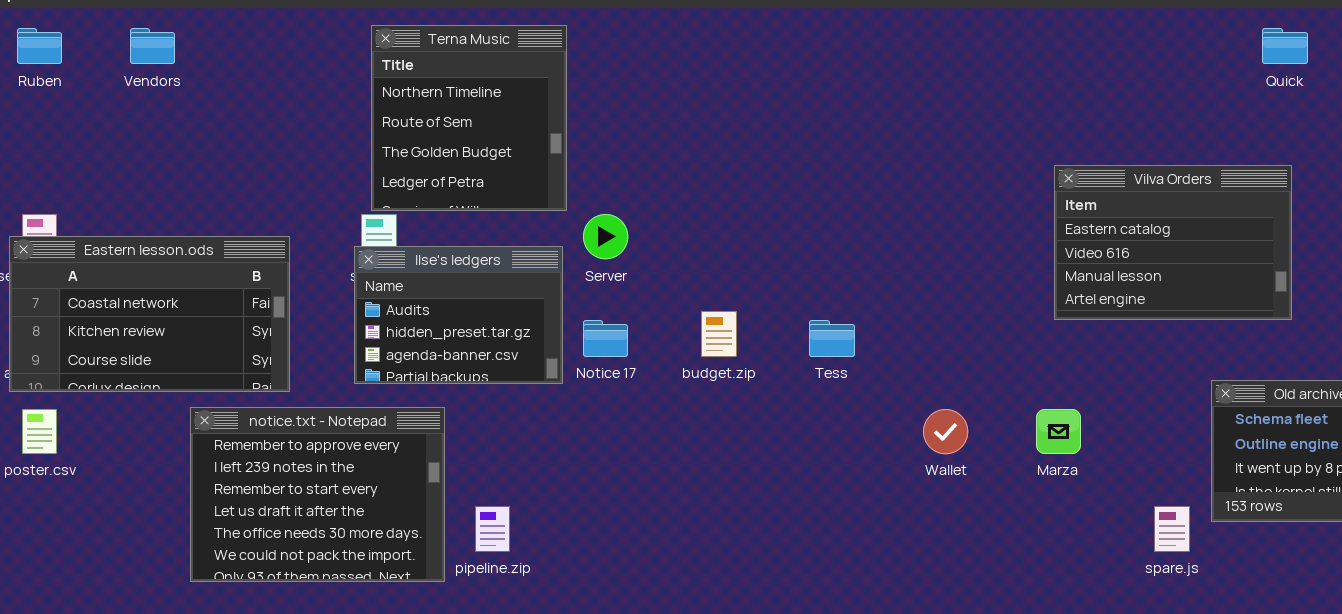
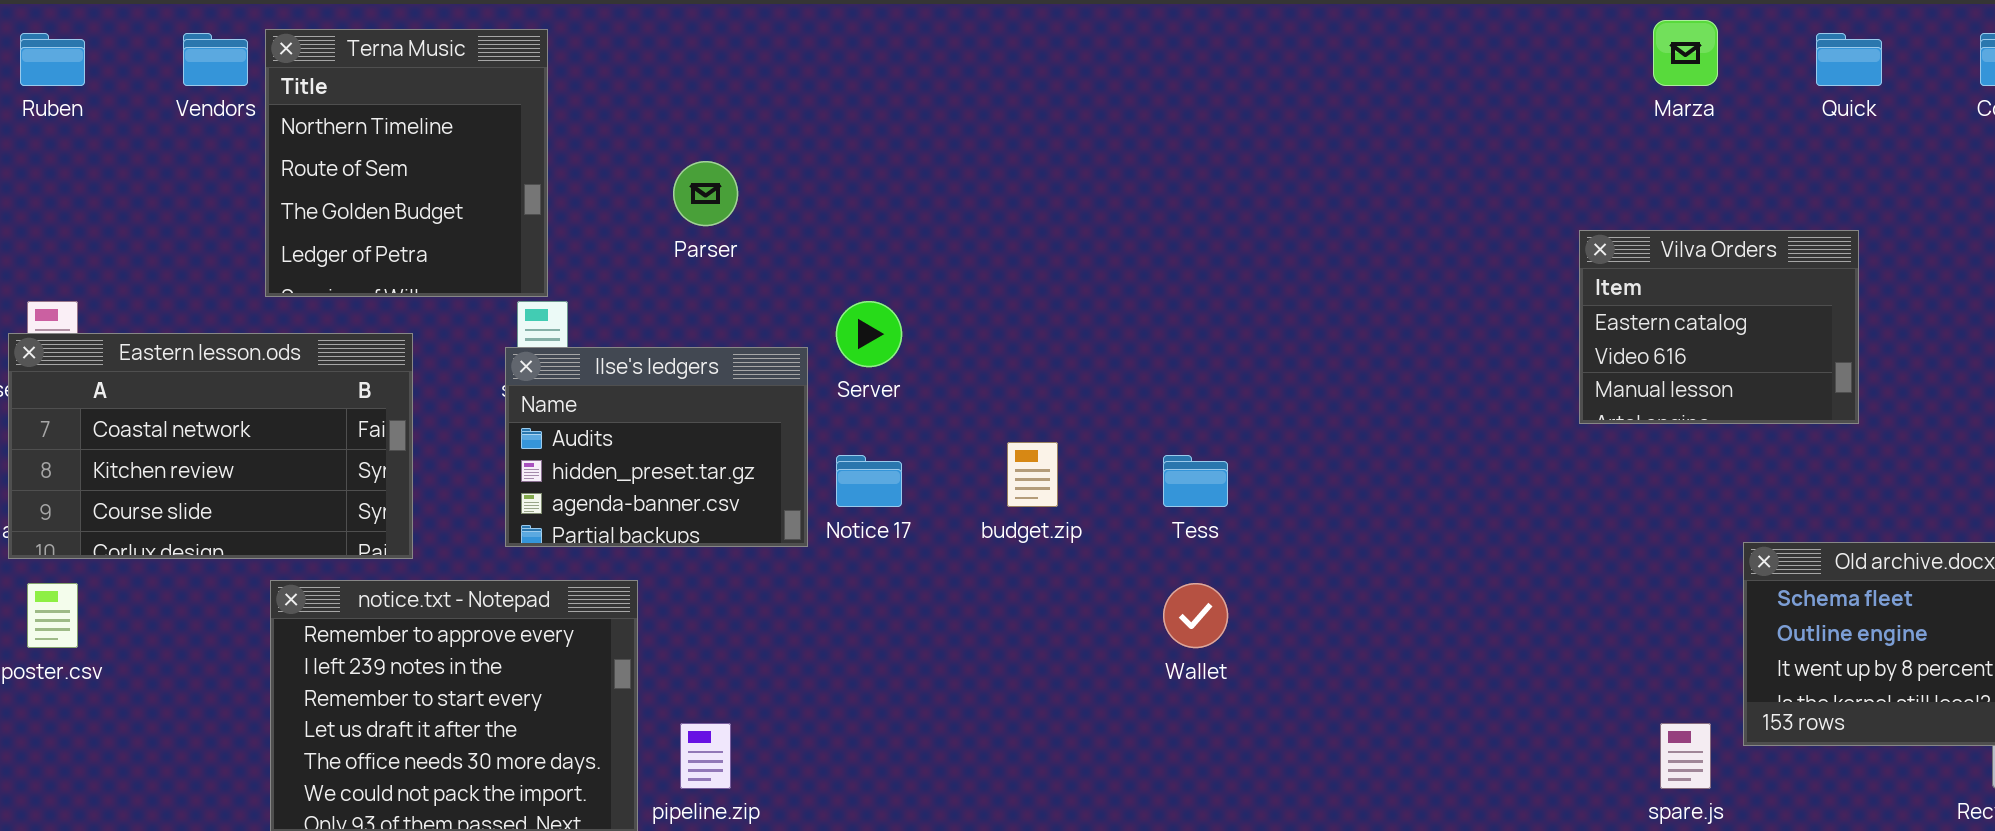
Terna Music: [371,25,567,211] -> [265,29,548,297], moved
Vilva Orders: [1054,165,1292,320] -> [1579,230,1859,424], resized
Wallet: [923,409,968,454] -> [1163,583,1228,648], moved
Marza: [1036,409,1081,454] -> [1653,20,1718,86], moved

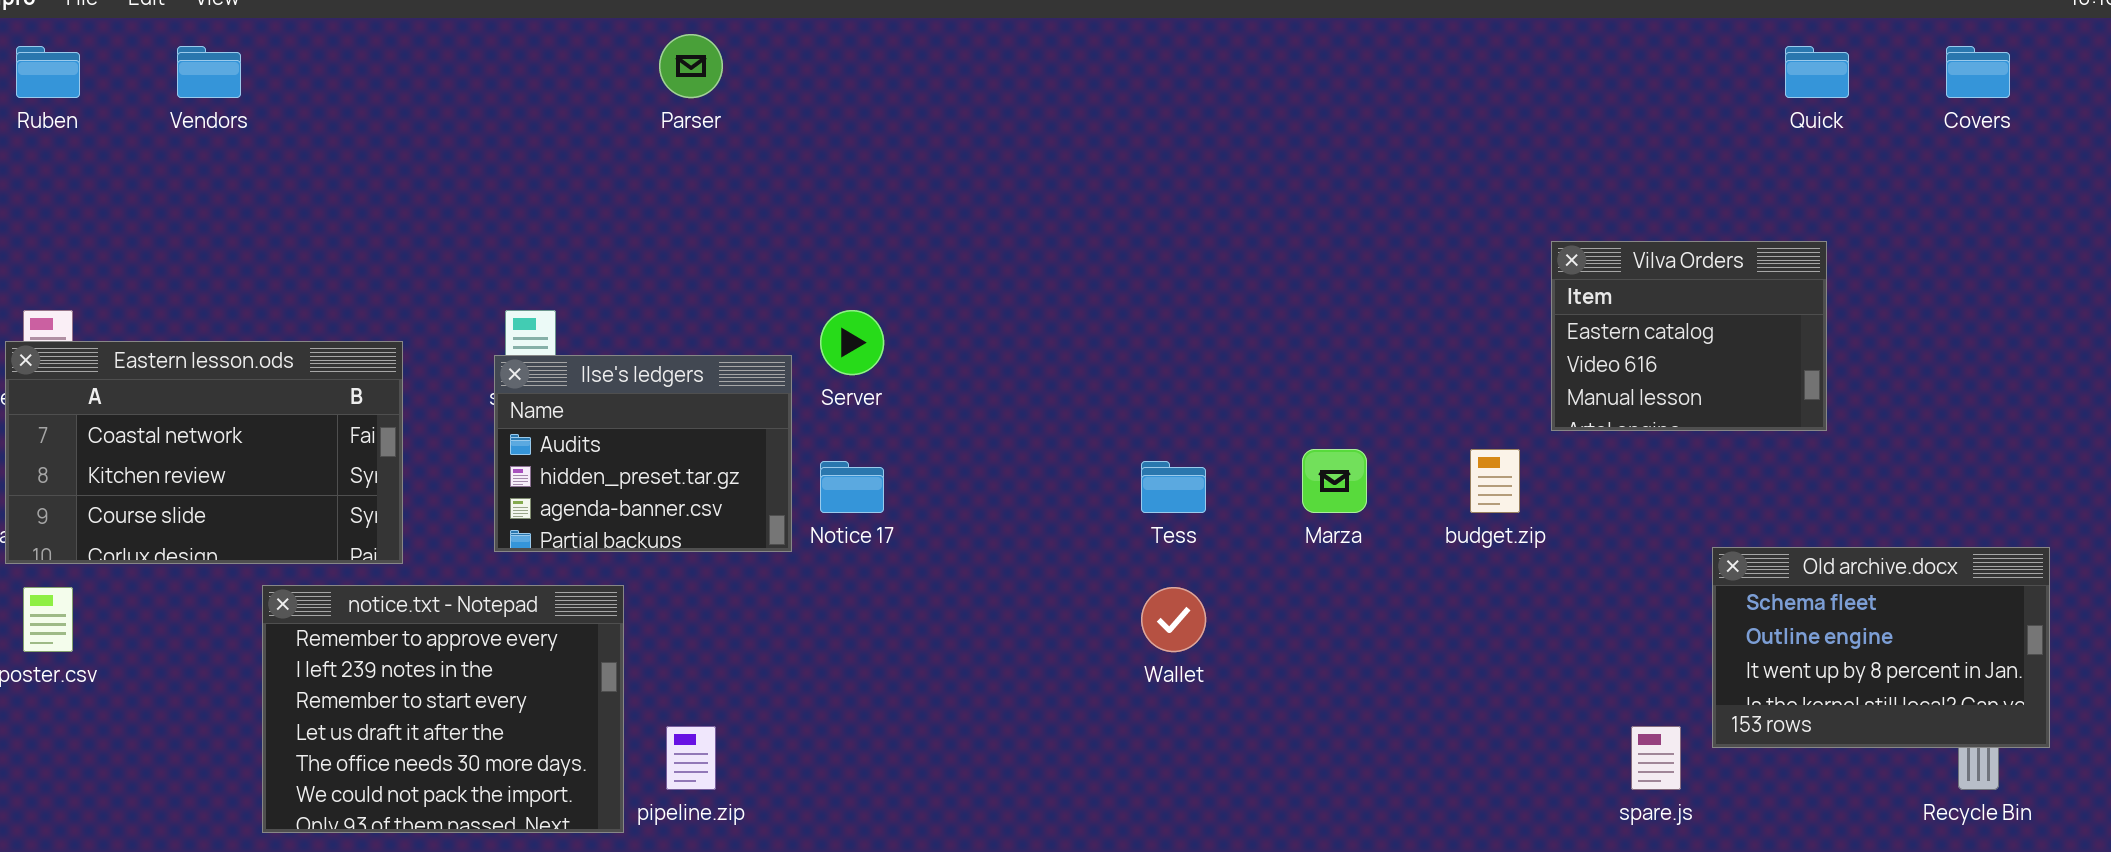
Marza: [1653,20,1718,86] -> [1302,449,1367,513], moved
Terna Music: [265,29,548,297] -> none, closed
Parser: [673,161,738,226] -> [659,34,723,98], moved
budget.zip: [1007,442,1058,507] -> [1470,449,1520,513], moved

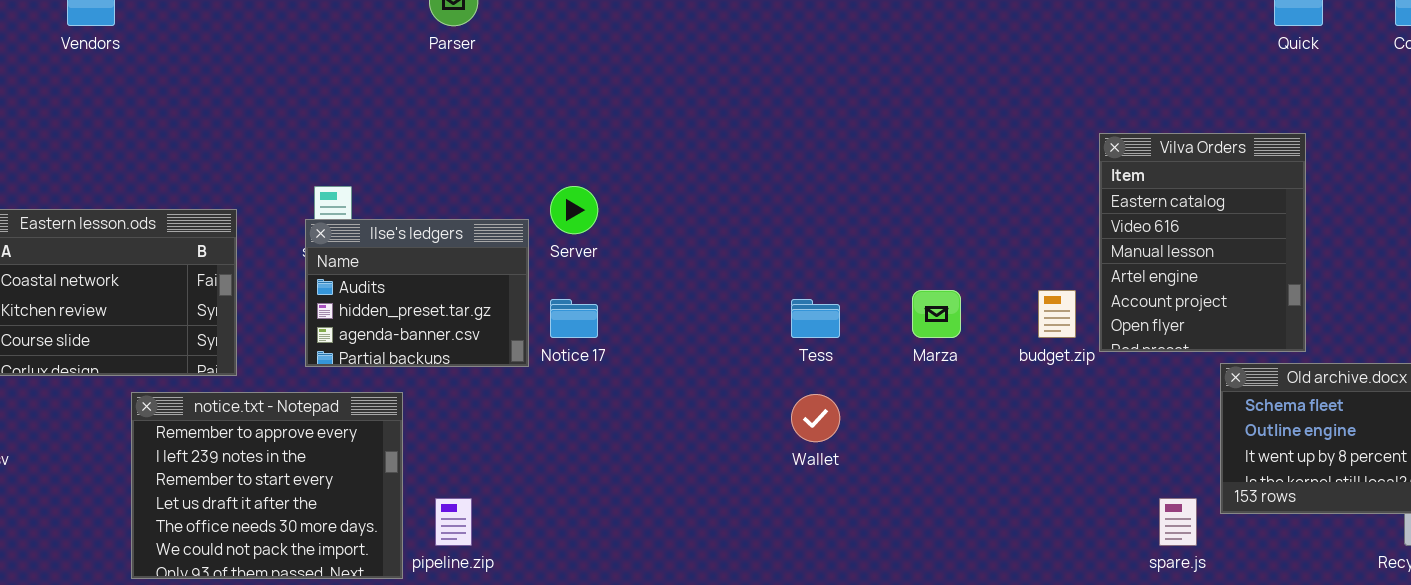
Vilva Orders: [1551,241,1827,431] -> [1099,133,1306,352], resized

